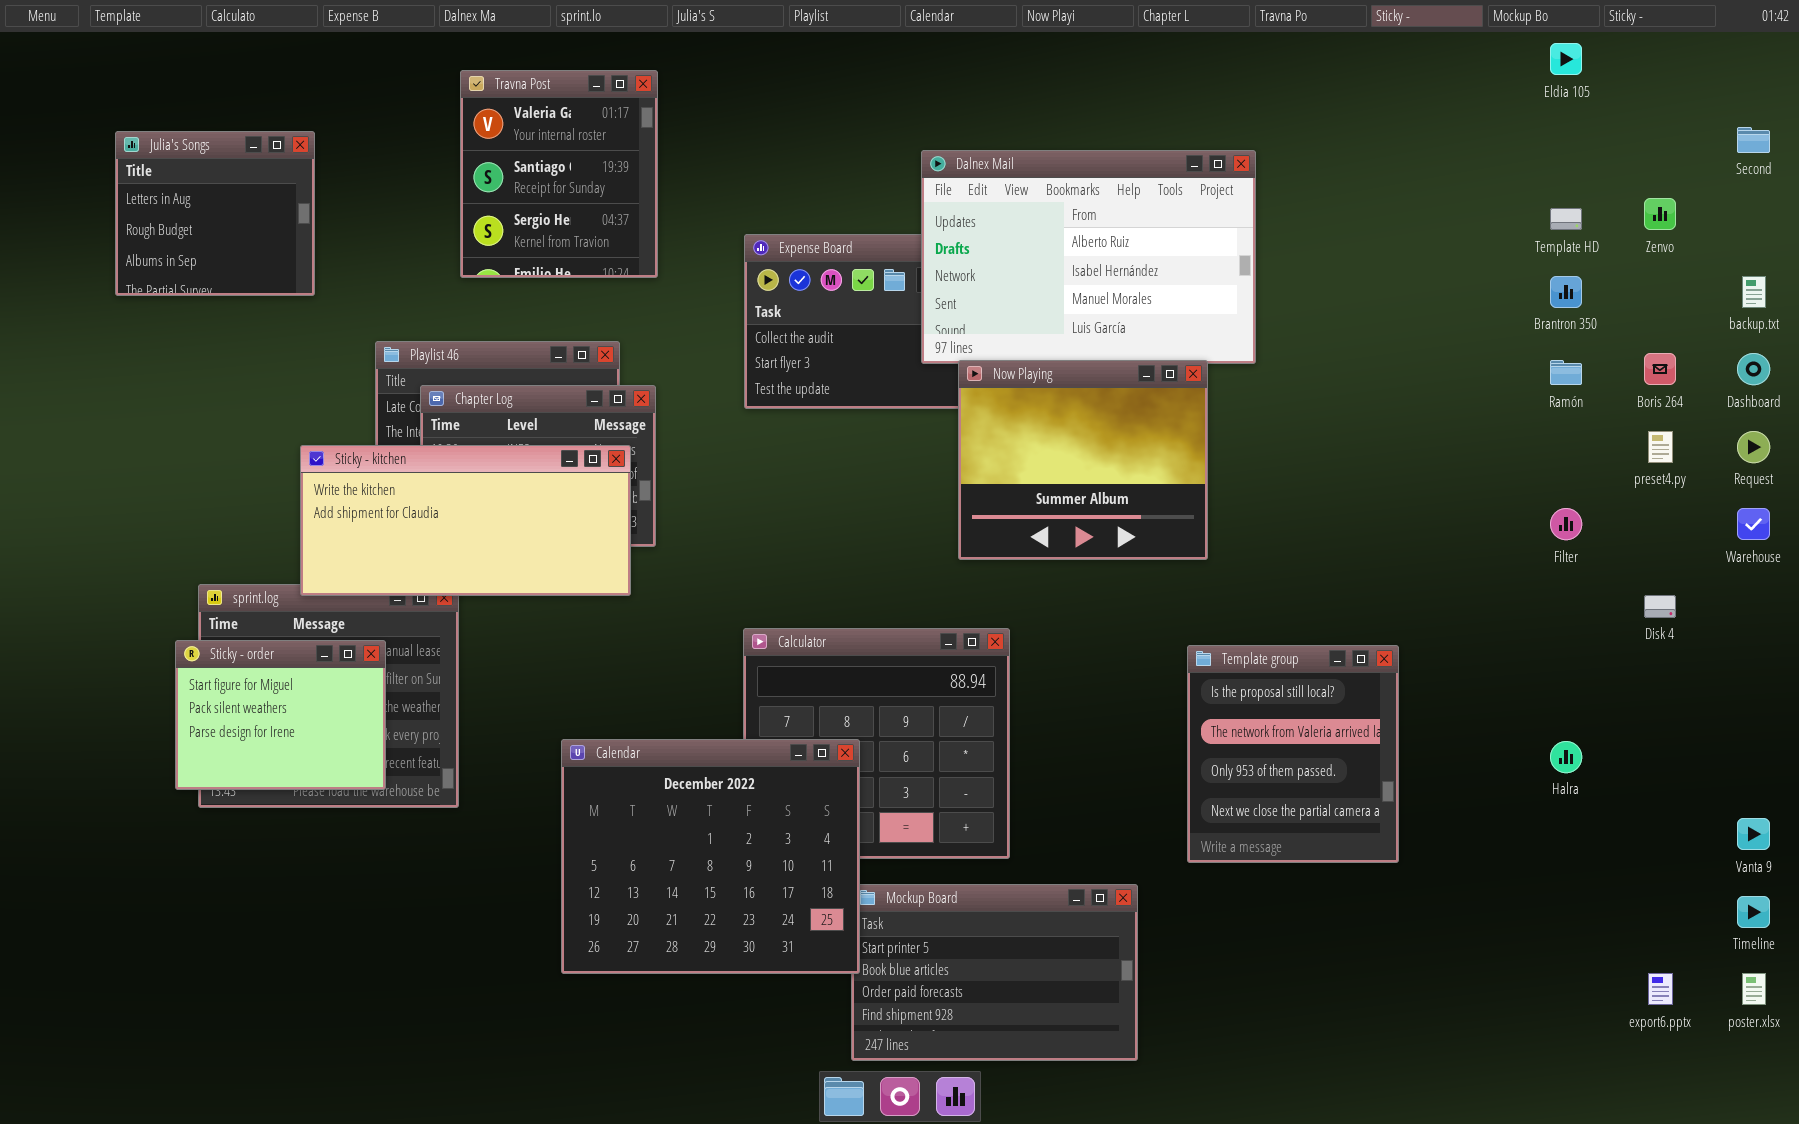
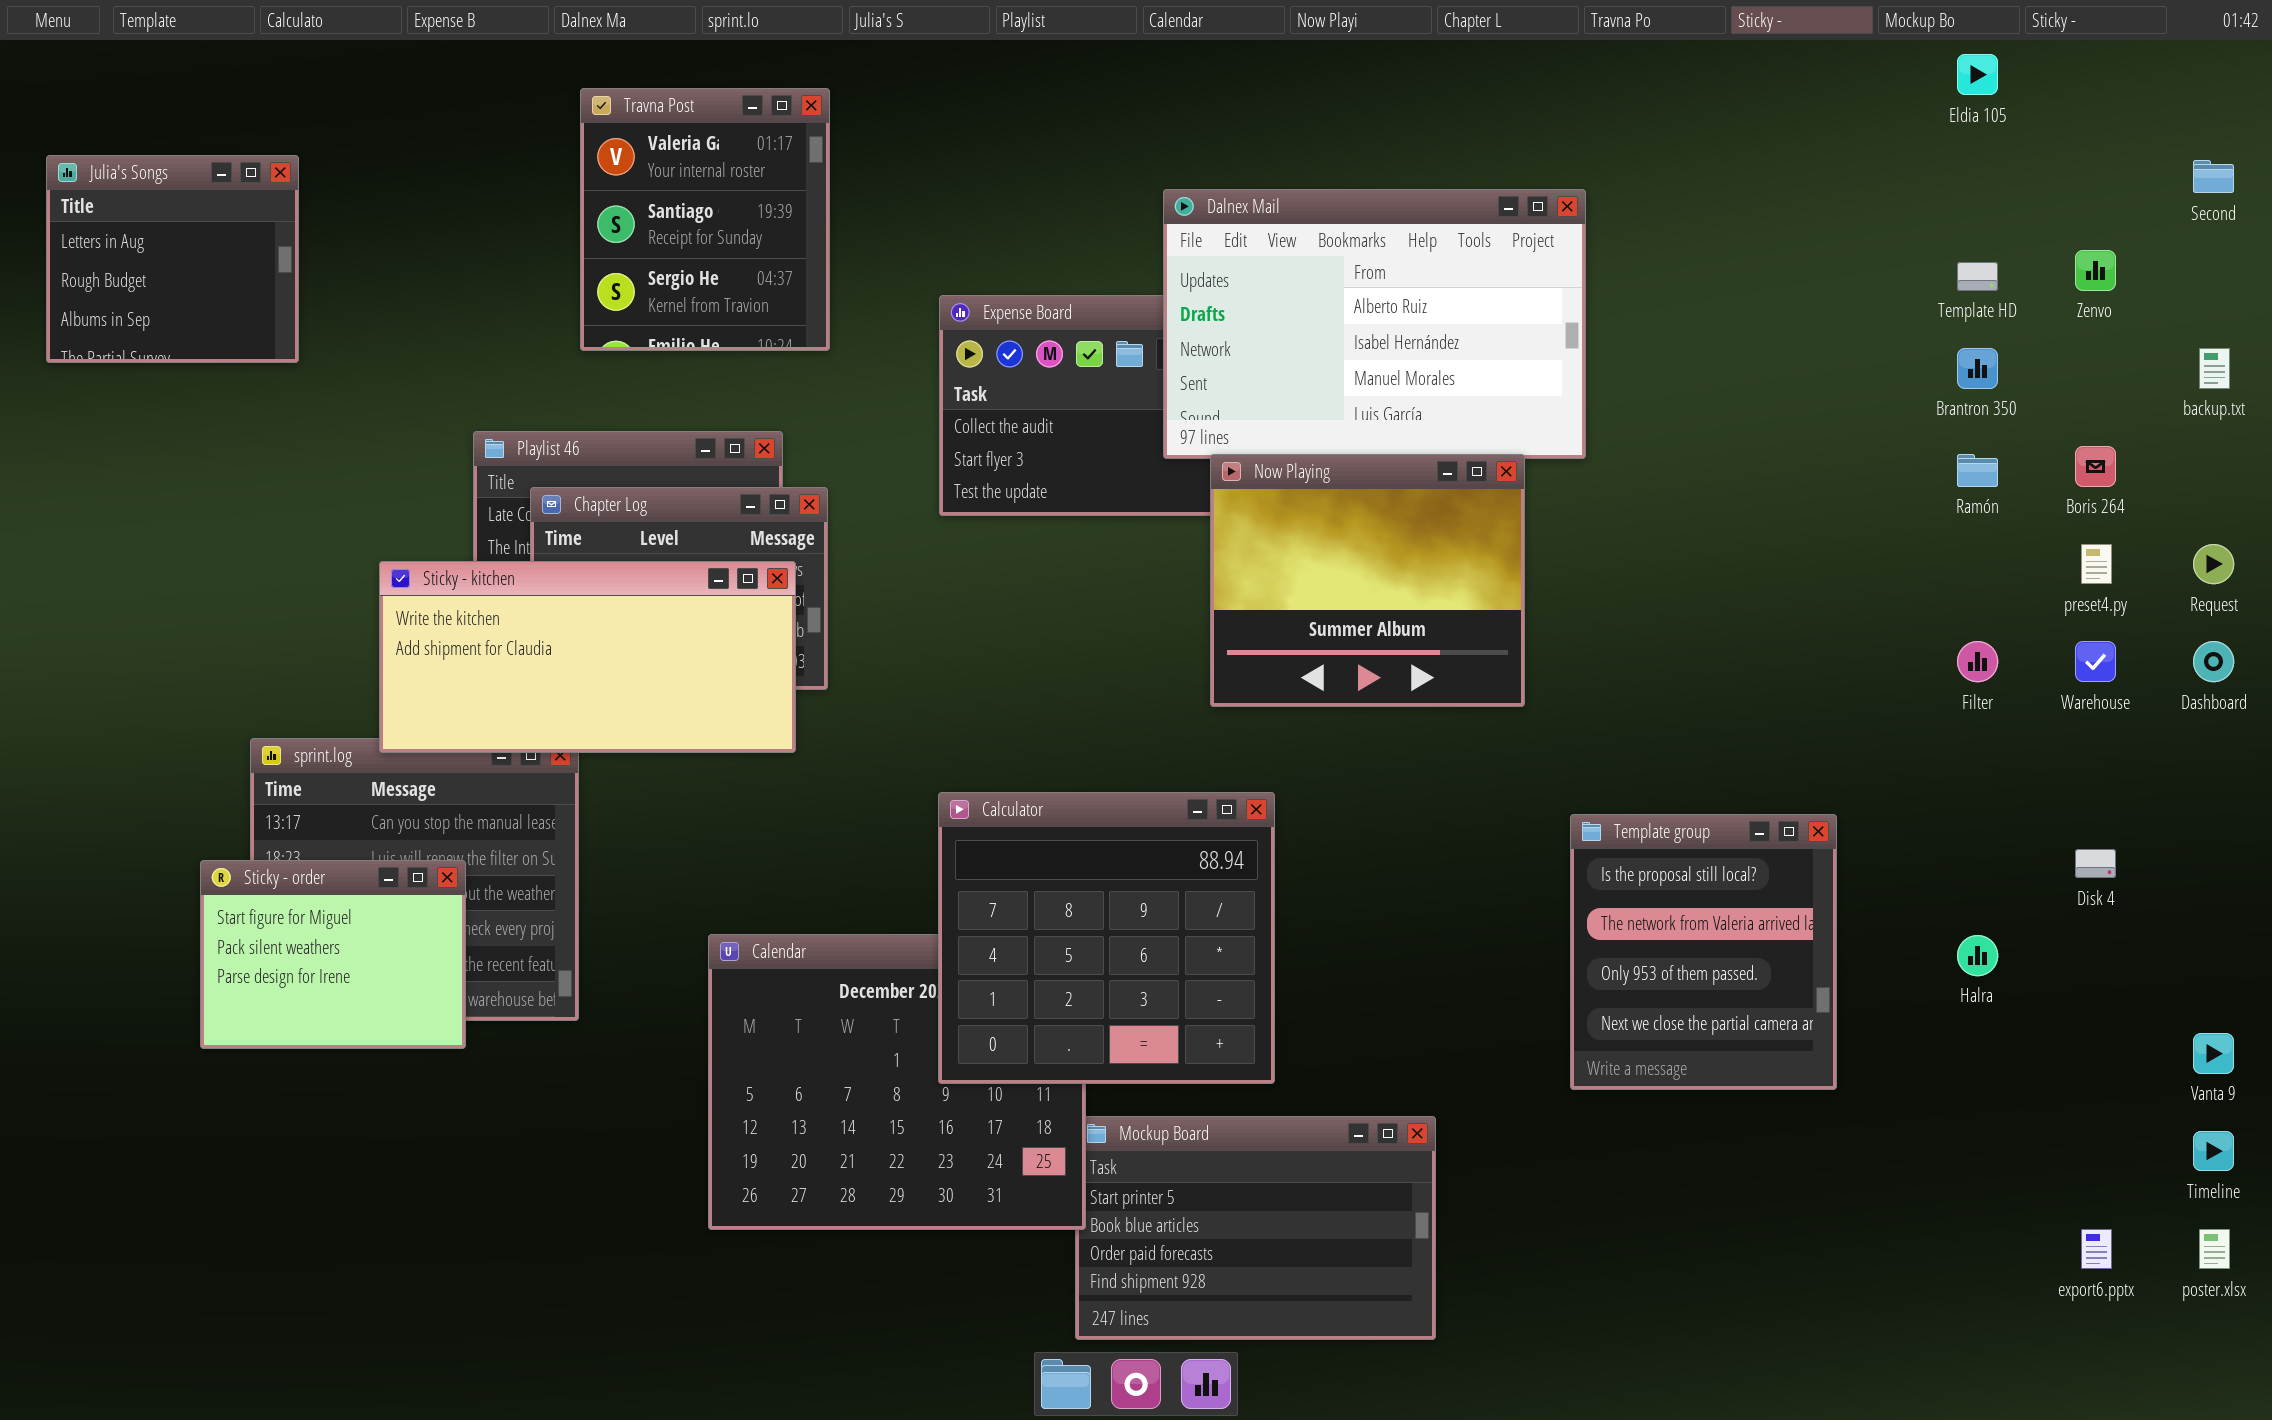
Julia's Songs: [115,131,315,296] -> [46,155,299,363], moved
Dashboard: [1737,353,1770,385] -> [2193,641,2234,682], moved
Warehouse: [1737,508,1770,540] -> [2075,641,2116,682], moved
Disk 4: [1644,595,1676,618] -> [2075,849,2116,878], moved
Calculator: [743,628,1010,859] -> [938,792,1275,1084], raised
Sticky - order: [175,640,386,790] -> [200,860,466,1049], moved
Template group: [1187,645,1399,863] -> [1570,814,1837,1090], moved

